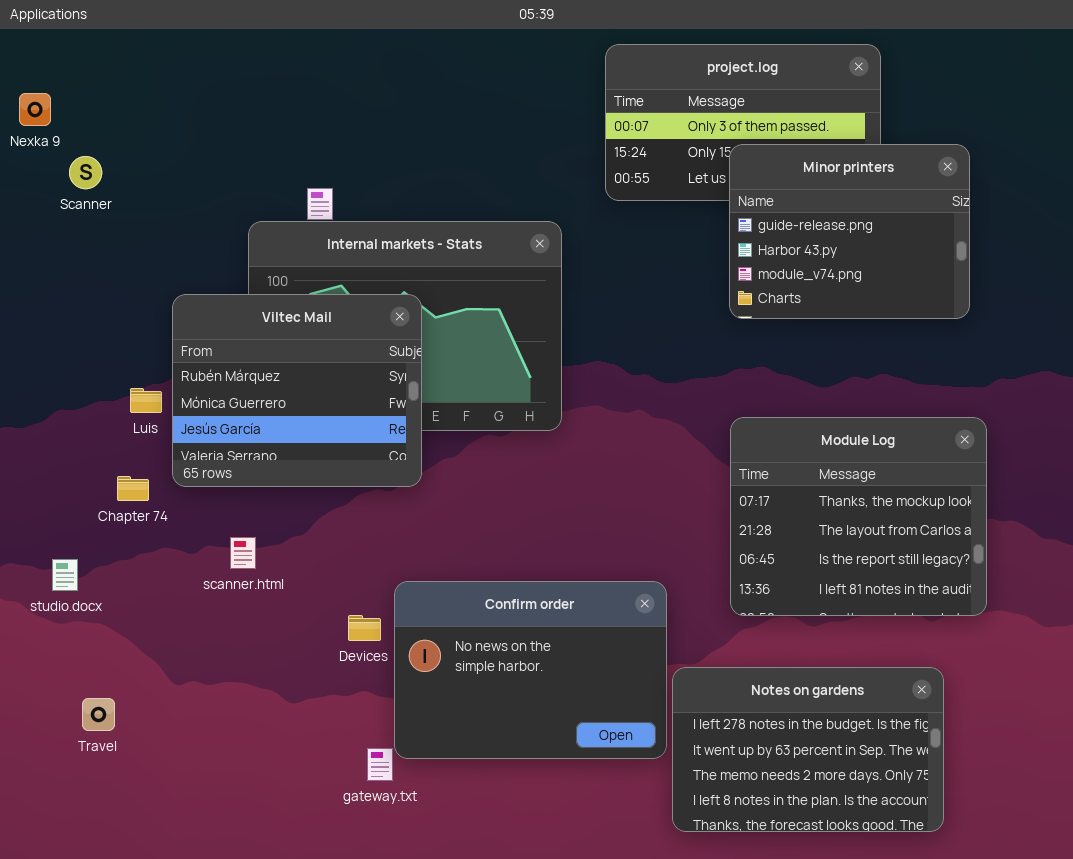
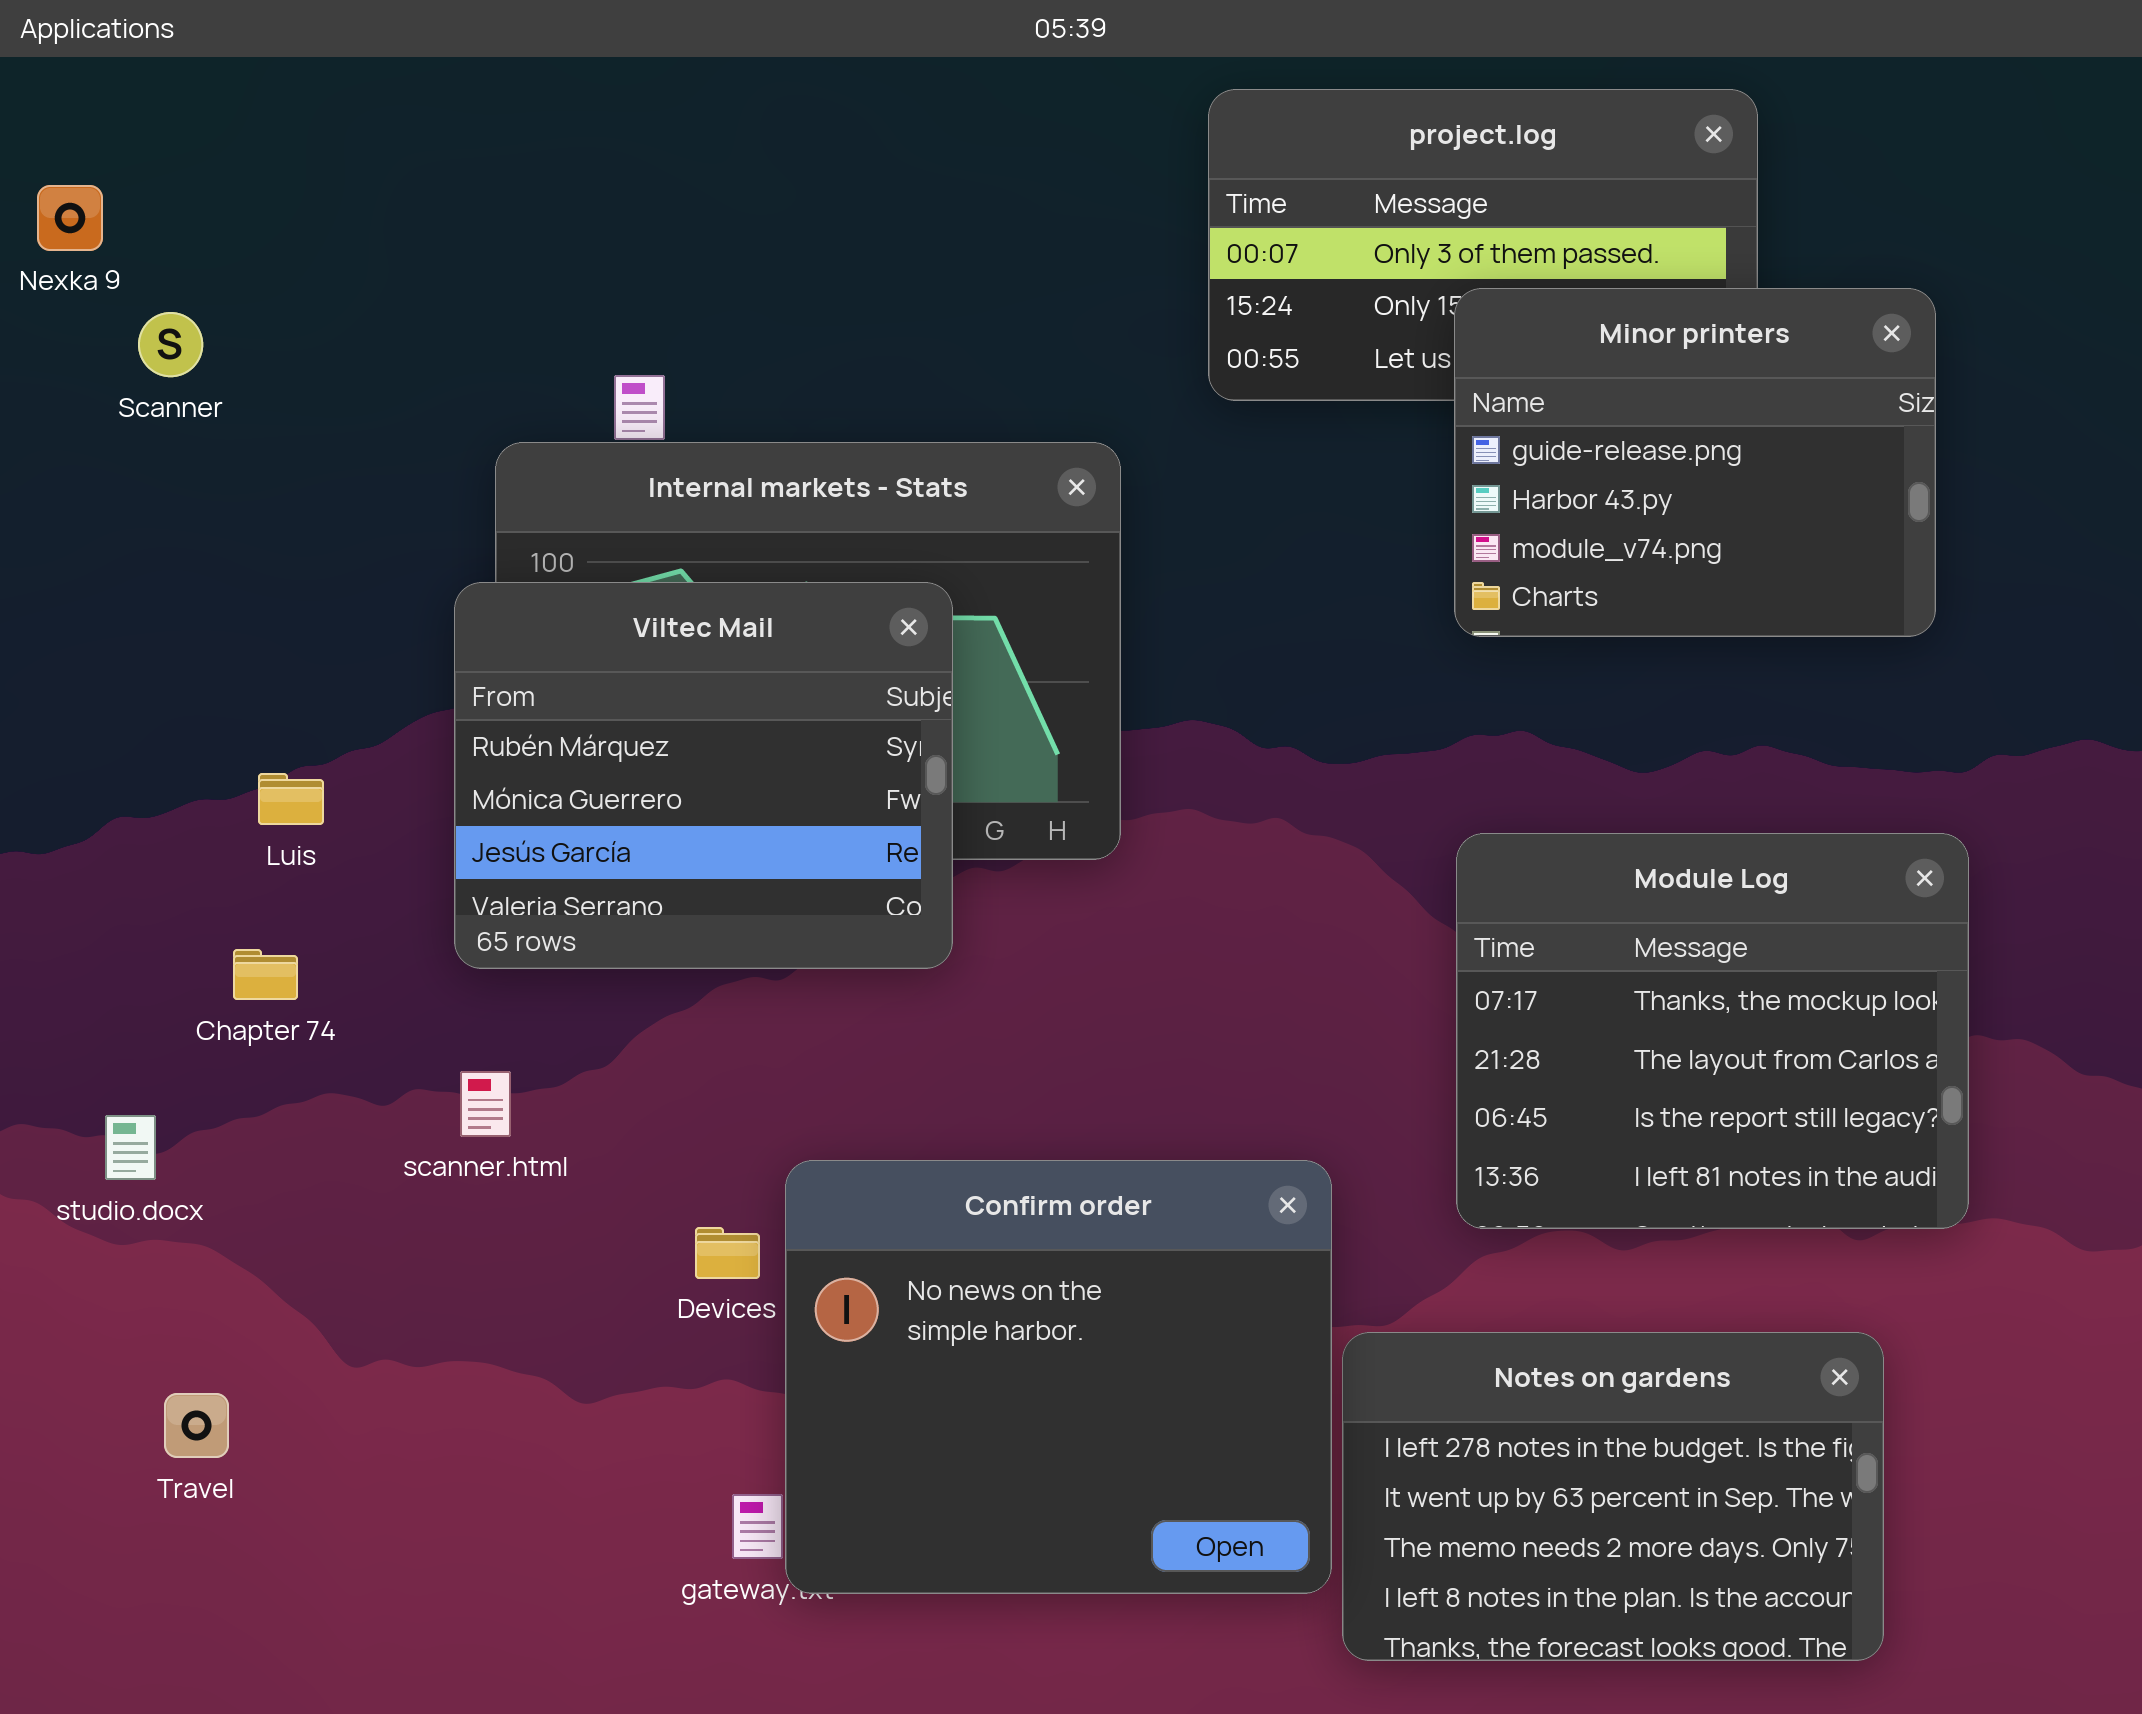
Viltec Mail: [172,294,422,487] -> [454,582,953,969], moved
Confirm order: [394,581,667,759] -> [785,1160,1332,1594], resized

